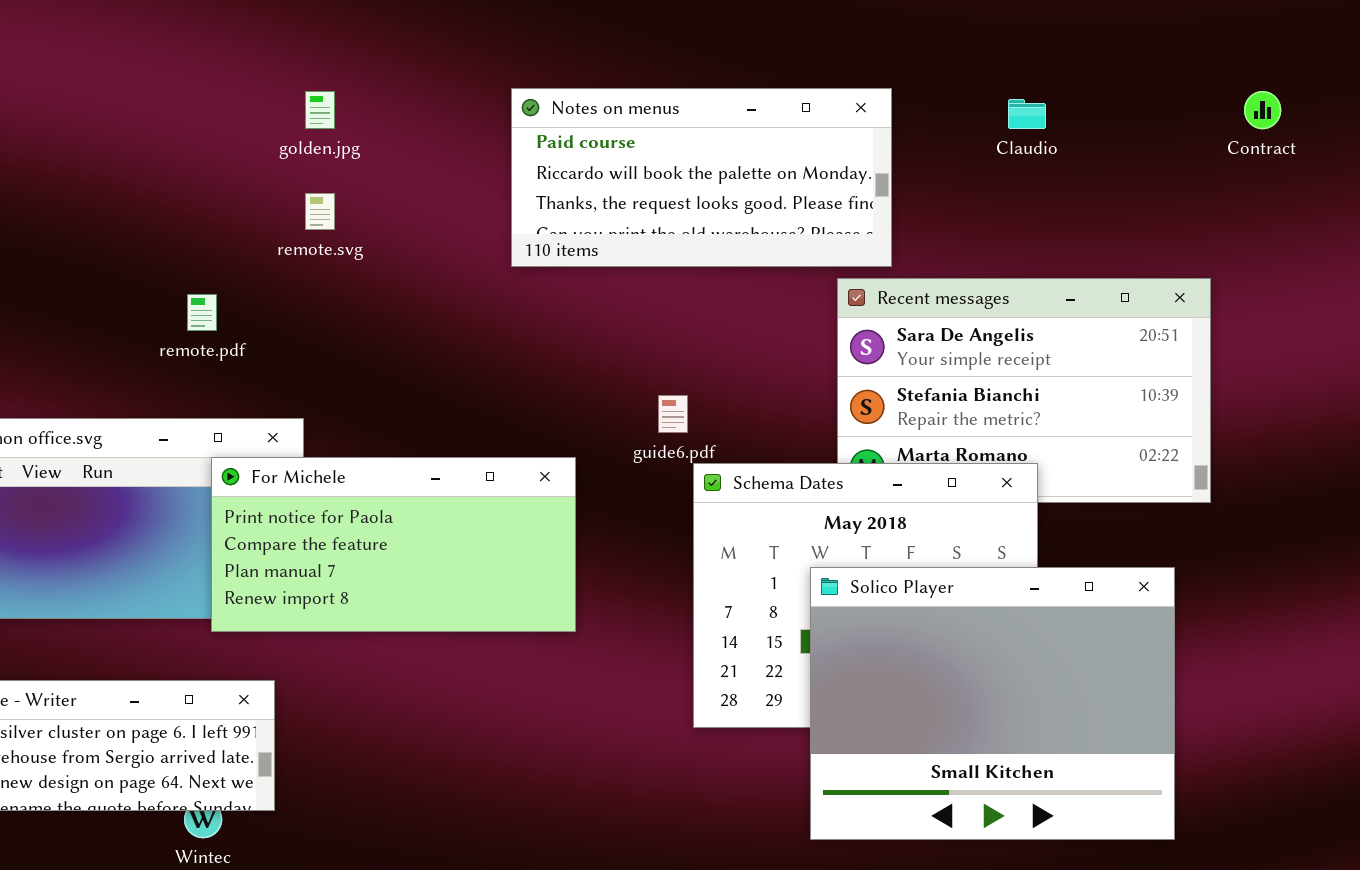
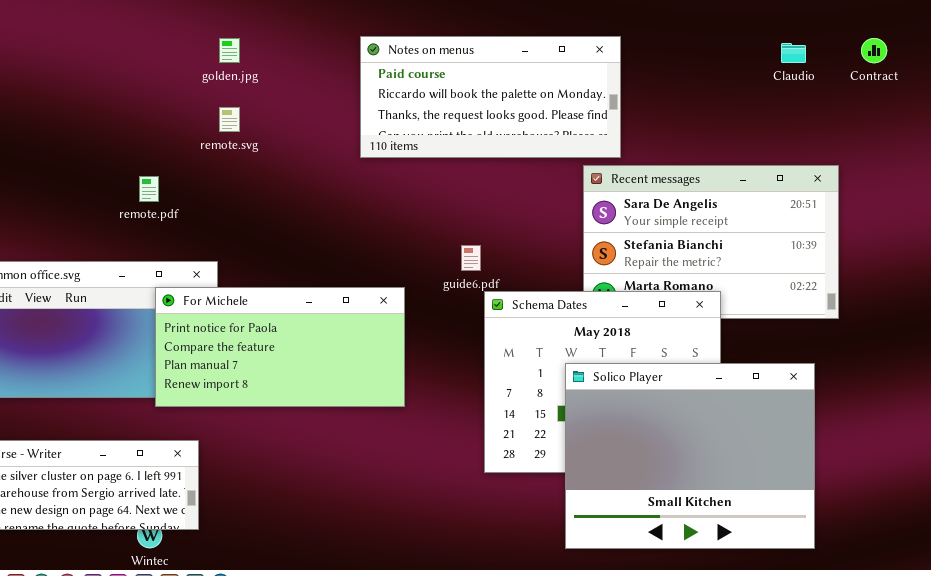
Claudio: [1008,99,1046,129] -> [781,43,806,63], moved

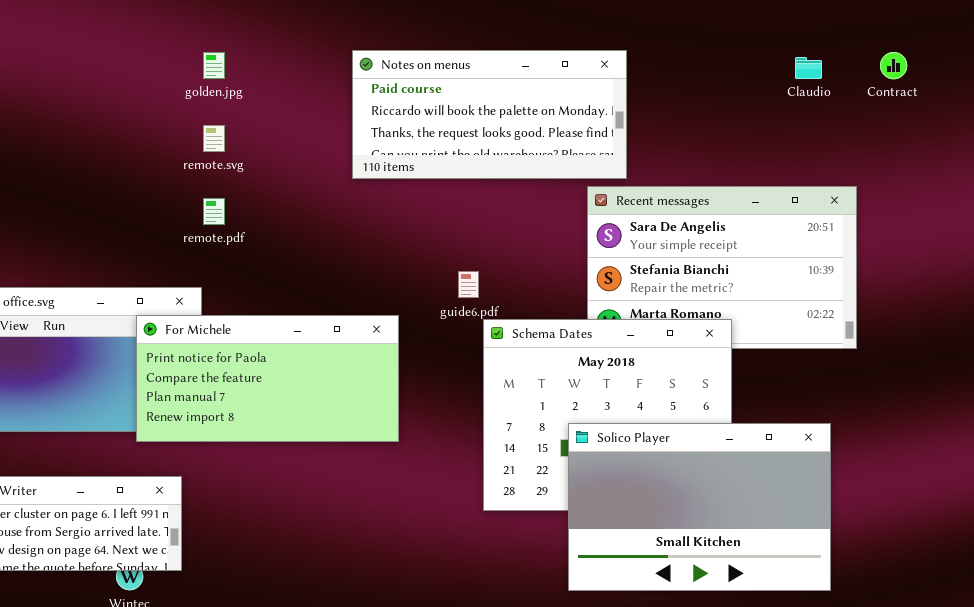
remote.pdf: [139,176,159,202] -> [203,198,225,225], moved
Solico Player: [565,363,815,549] -> [568,423,831,591], resized

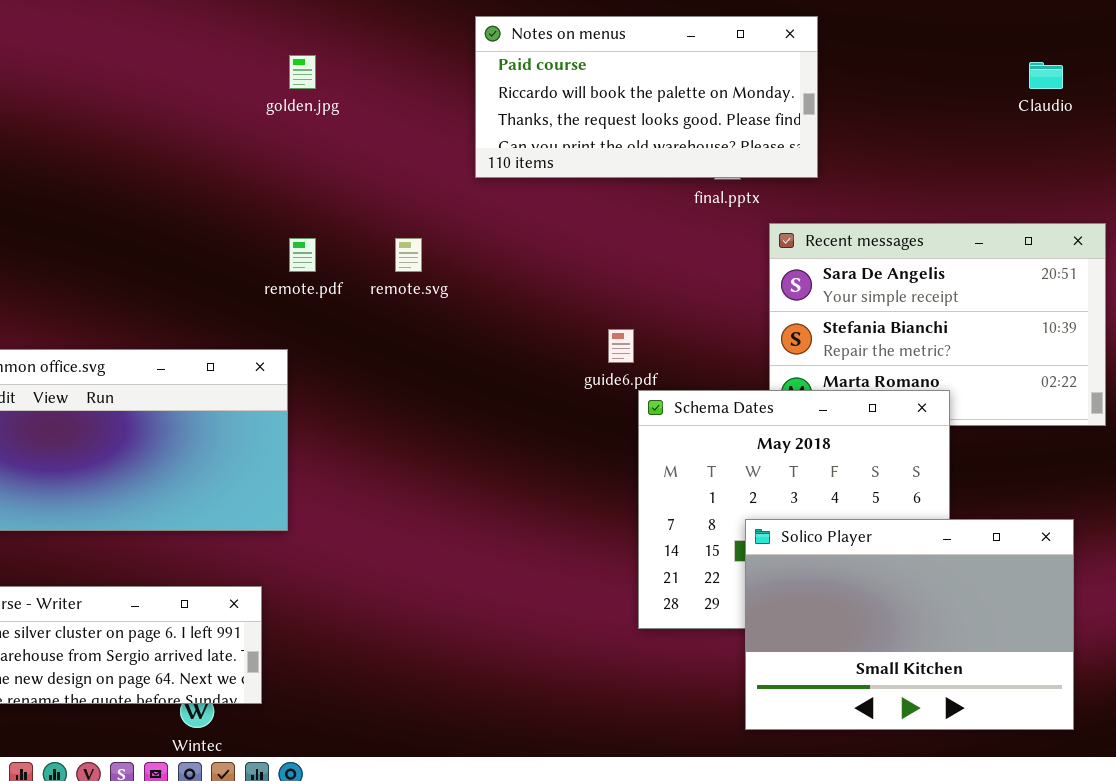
Notes on menus: [352,50,627,179] -> [475,16,818,178], moved
remote.svg: [203,125,225,152] -> [395,238,422,272], moved
For Michele: [136,315,399,442] -> none, closed

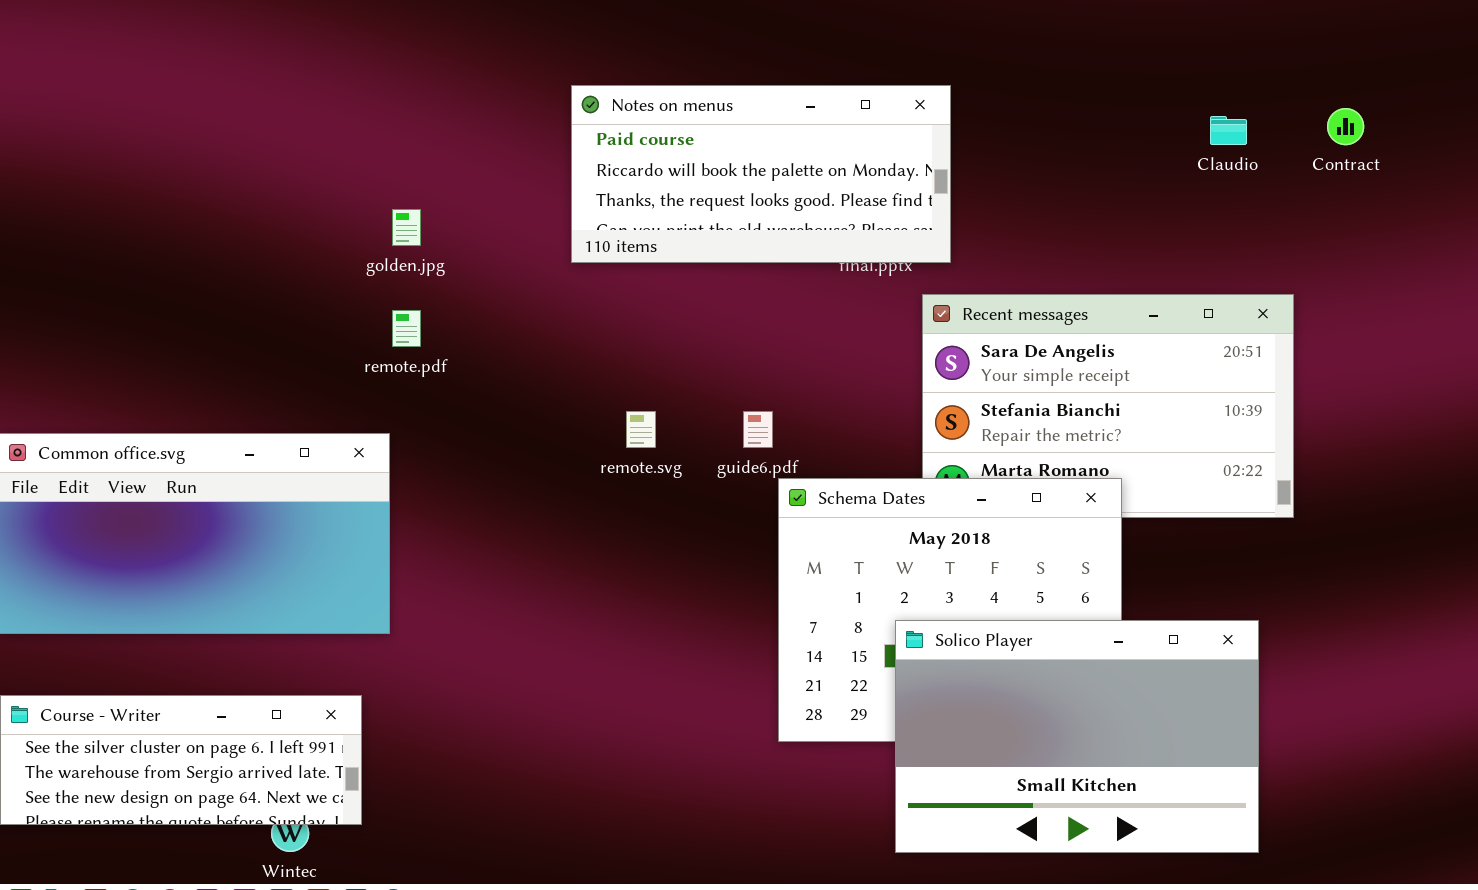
Notes on menus: [475,16,818,178] -> [571,85,951,263], moved
golden.jpg: [289,55,316,89] -> [392,209,421,246], moved
remote.svg: [395,238,422,272] -> [626,411,656,448], moved

